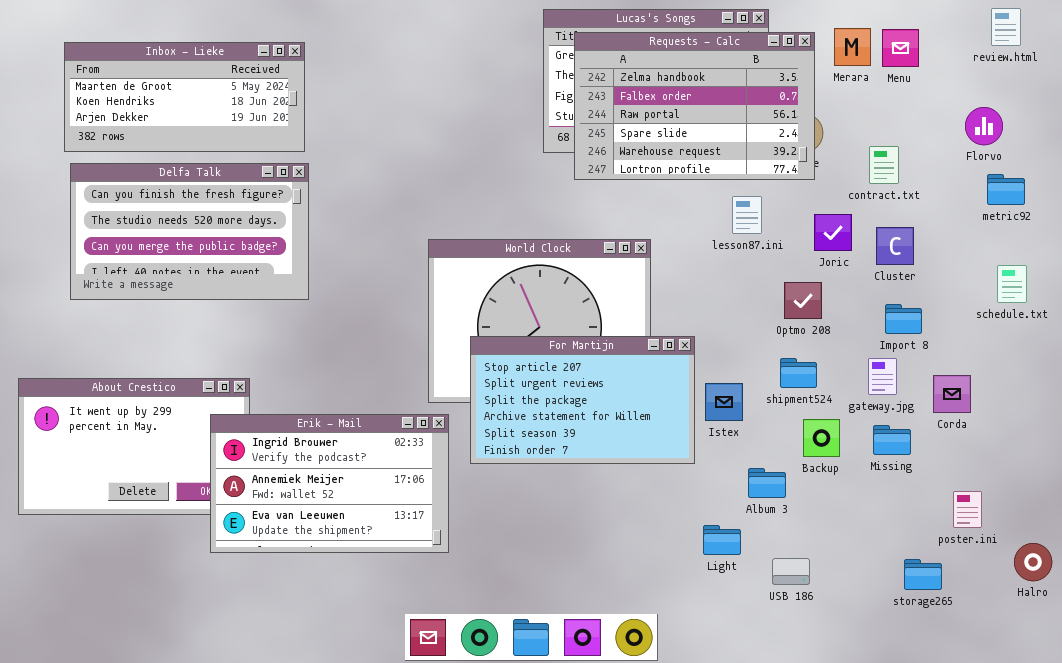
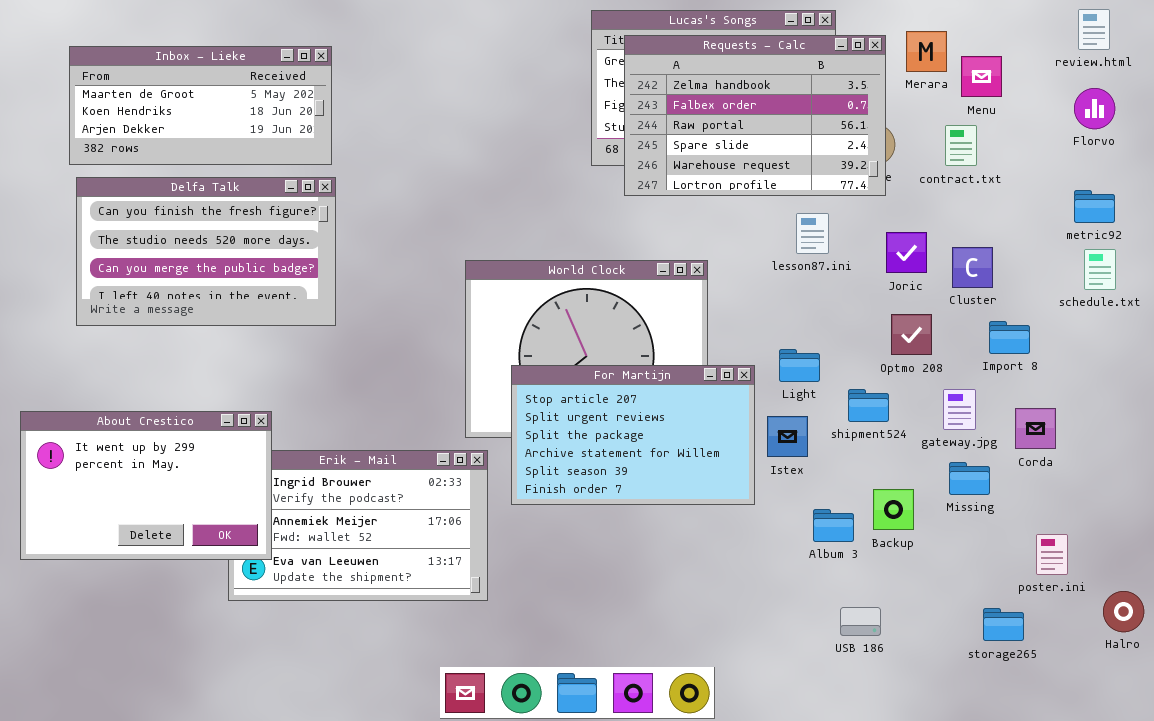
Menu: [882,29,919,67] -> [961,56,1002,97], moved
Florvo: [965,107,1003,145] -> [1074,88,1115,129], moved
contract.txt: [869,146,899,184] -> [945,125,977,166], moved
schedule.txt: [997,265,1027,303] -> [1084,249,1116,290], moved
Optmo 208: [784,282,822,319] -> [891,314,932,355], moved
Import 8: [885,304,922,334] -> [989,321,1030,354], moved
About Crestico: [18,378,250,515] -> [20,411,272,560], raised
Backup: [803,419,840,457] -> [873,489,914,530], moved
Light: [703,525,741,555] -> [779,349,820,382], moved

